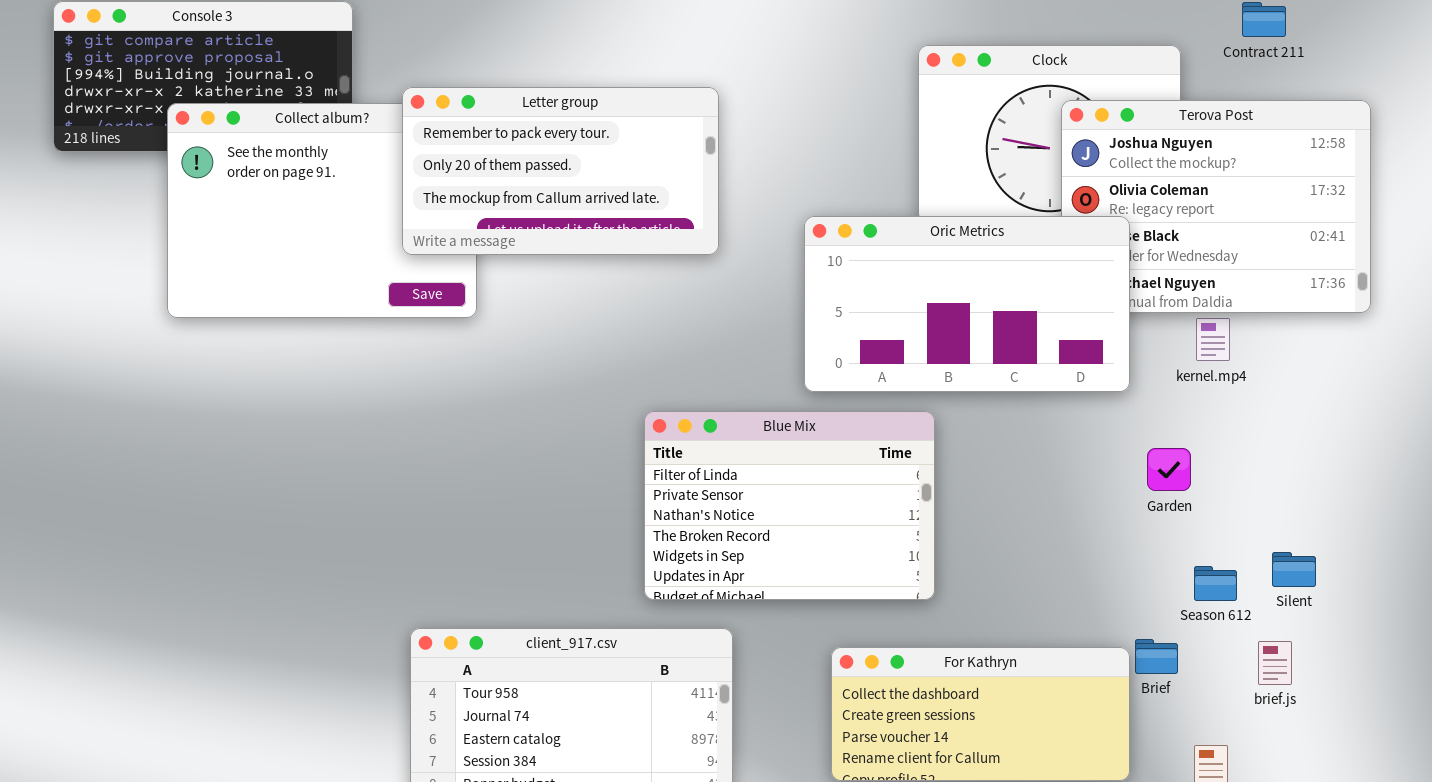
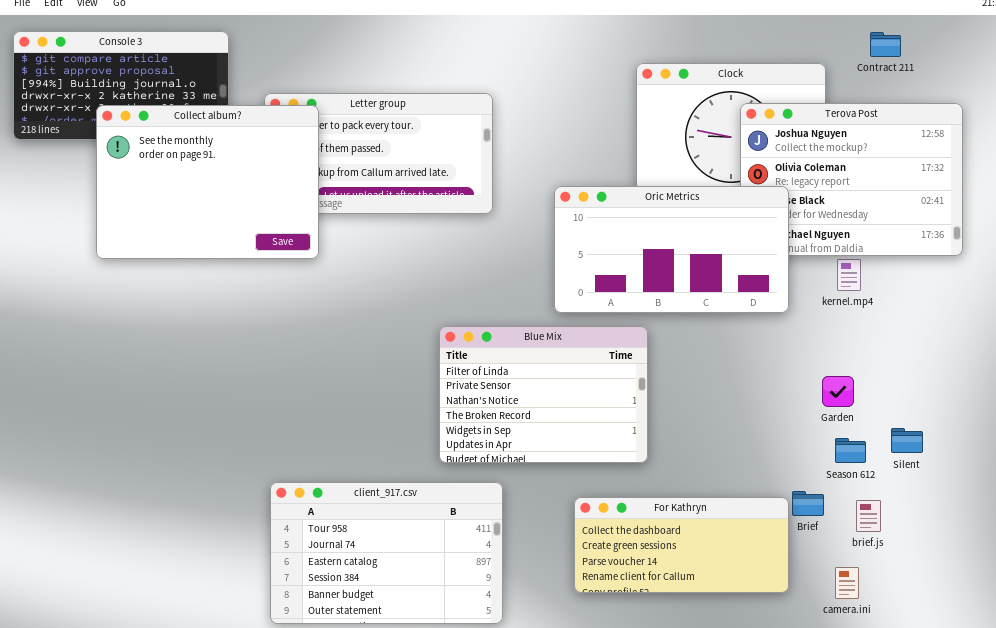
Collect album?: [167,103,477,318] -> [96,105,319,259], raised
Garden: [1147,448,1191,491] -> [822,376,854,407], moved
brief.js: [1258,641,1292,685] -> [856,500,881,532], moved

